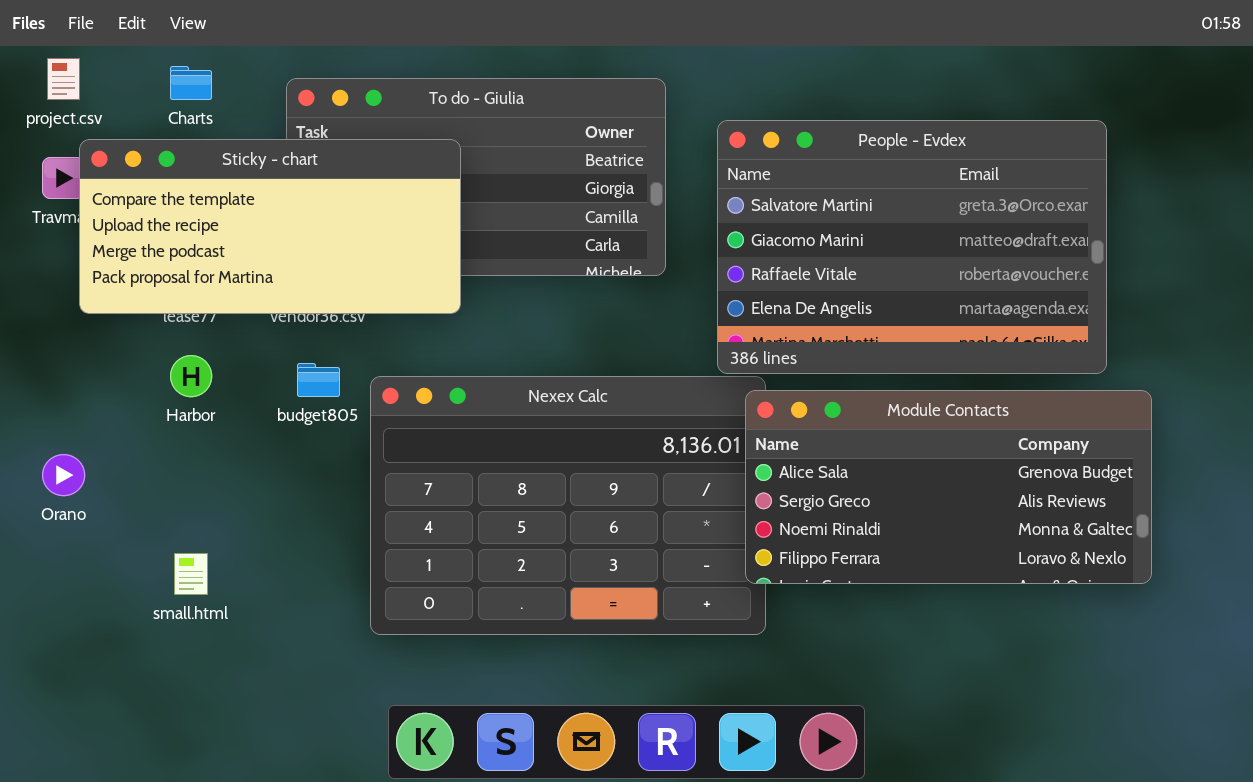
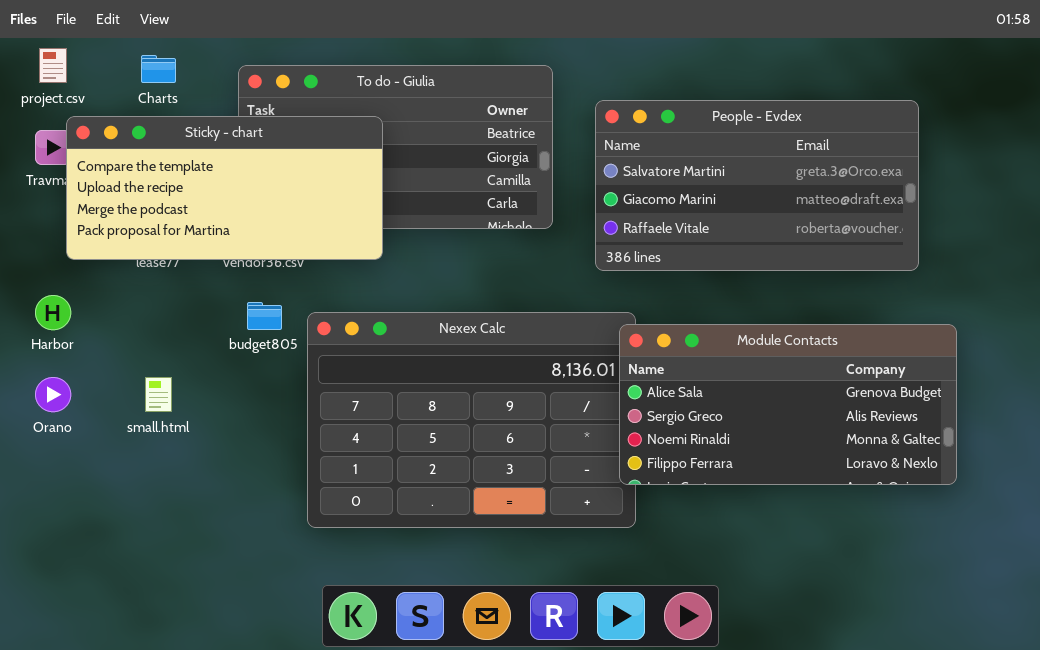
People - Evdex: [717,120,1107,374] -> [595,100,919,271], resized
Harbor: [170,355,212,397] -> [35,295,71,330], moved
small.html: [174,553,208,595] -> [145,377,172,412], moved

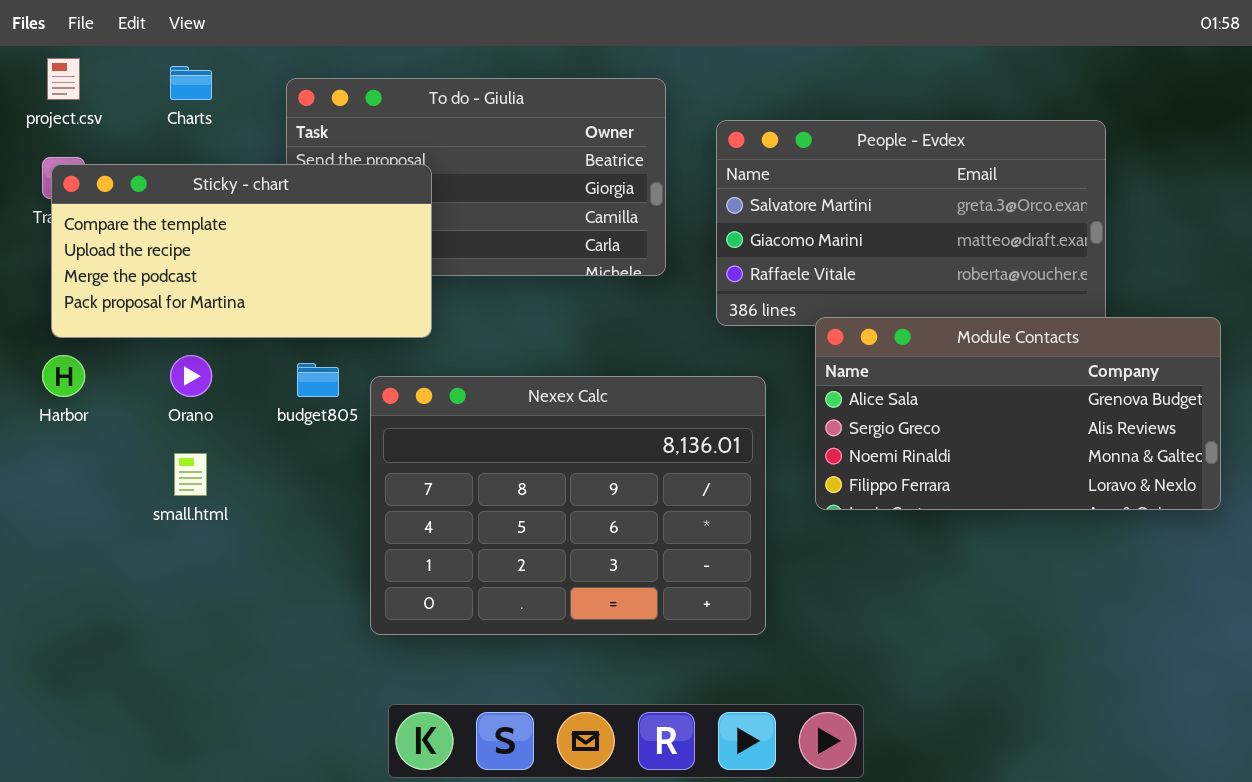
Sticky - chart: [66,116,383,260] -> [51,164,432,338], moved
Module Contacts: [619,324,957,485] -> [815,317,1221,510], moved
Orano: [35,377,71,412] -> [170,355,212,397], moved

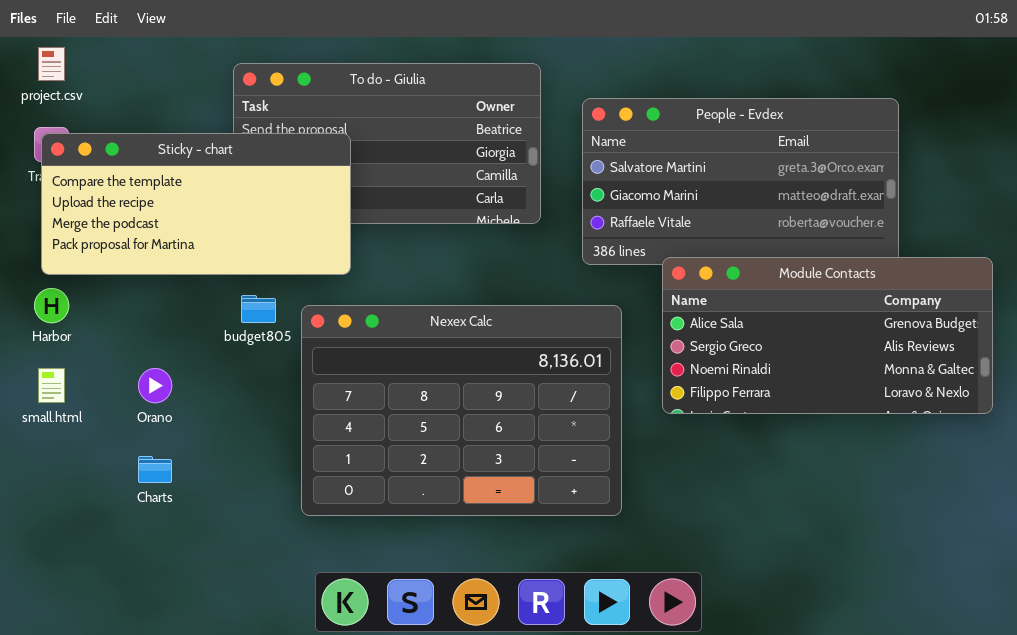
Charts: [170,66,212,100] -> [138,456,172,483], moved
Orano: [170,355,212,397] -> [138,368,172,403], moved
small.html: [174,453,207,496] -> [38,368,65,403], moved

